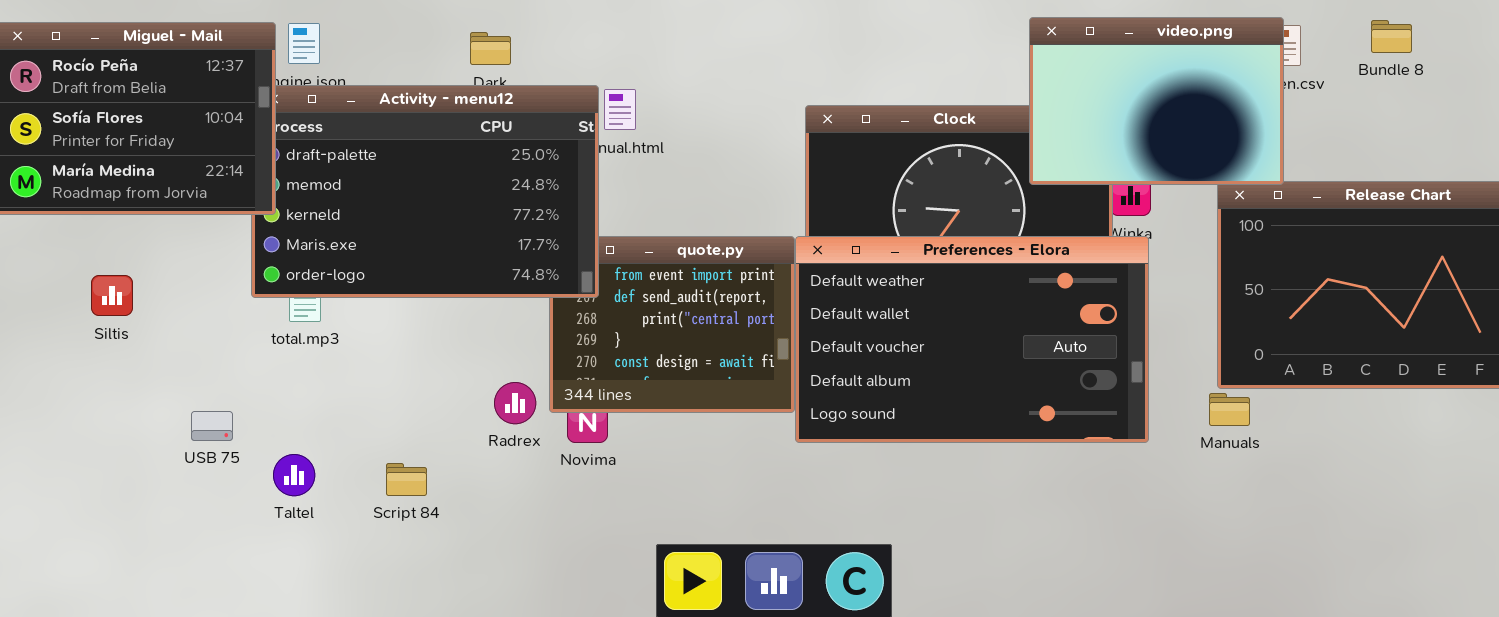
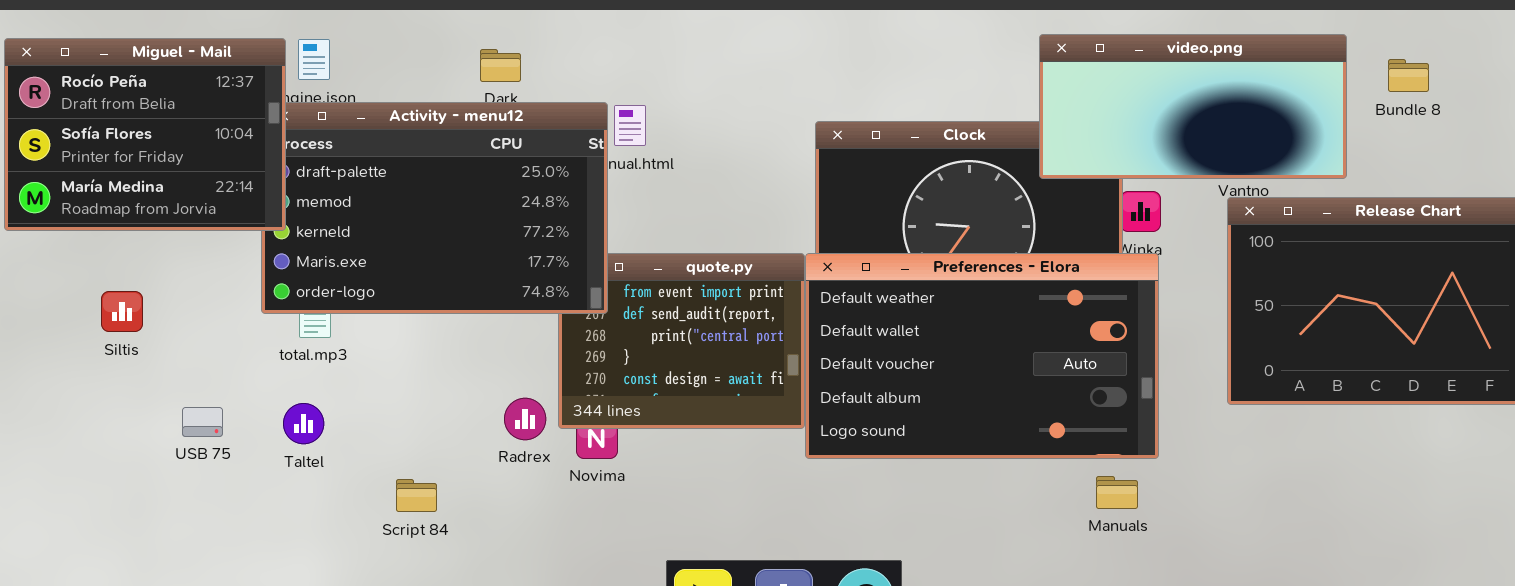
video.png: [1029,17,1284,185] -> [1039,34,1347,179], resized
Bundle 8: [1371,20,1412,53] -> [1388,59,1429,92], moved
Manuals: [1209,393,1250,426] -> [1096,476,1138,509], moved
USB 75: [191,411,233,441] -> [182,407,223,437], moved
Taltel: [273,454,315,496] -> [283,403,324,444], moved

